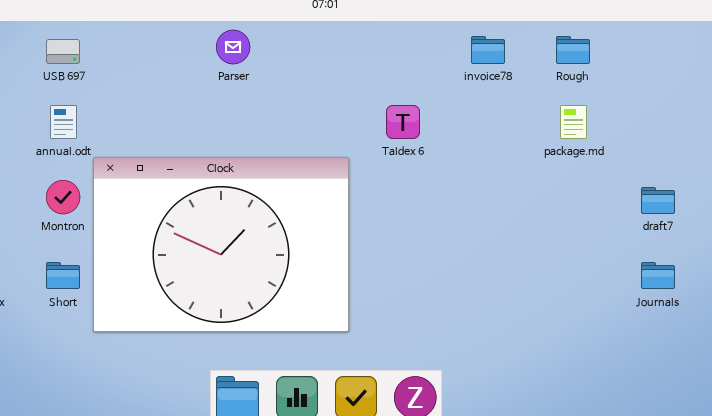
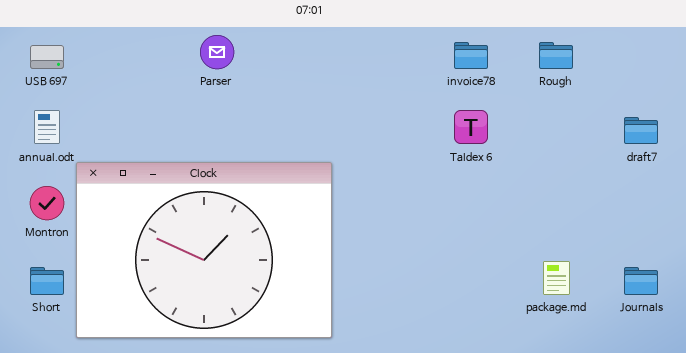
Taldex 6: [386,105,420,139] -> [454,110,488,144], moved
package.md: [560,105,587,139] -> [543,261,570,295], moved
draft7: [641,187,675,214] -> [624,117,658,144], moved

